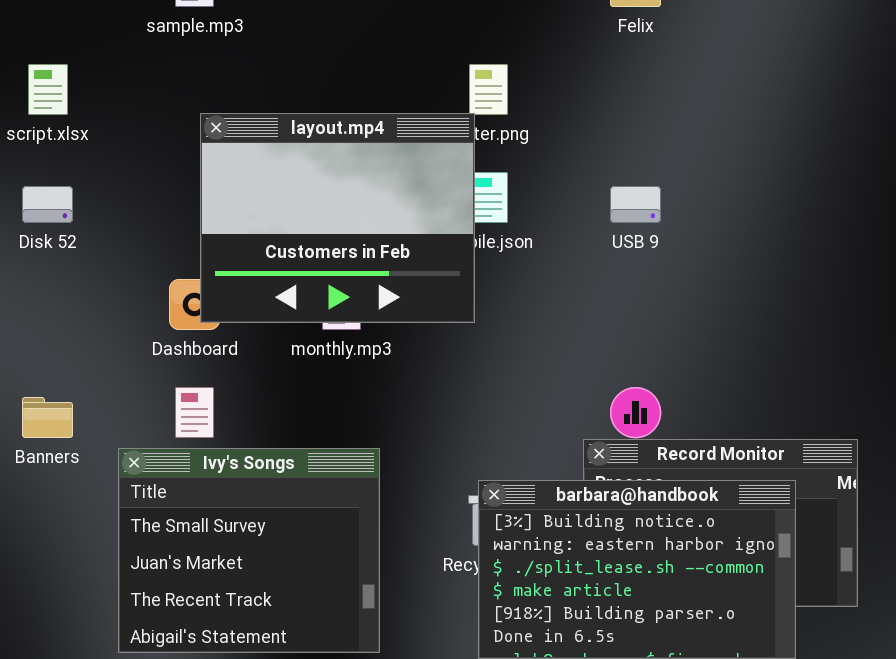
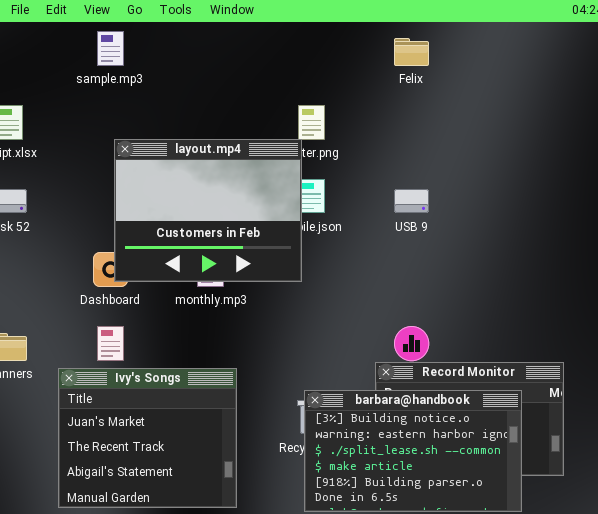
Ivy's Songs: [118,448,380,653] -> [58,368,237,508], scrolled down 1 row

